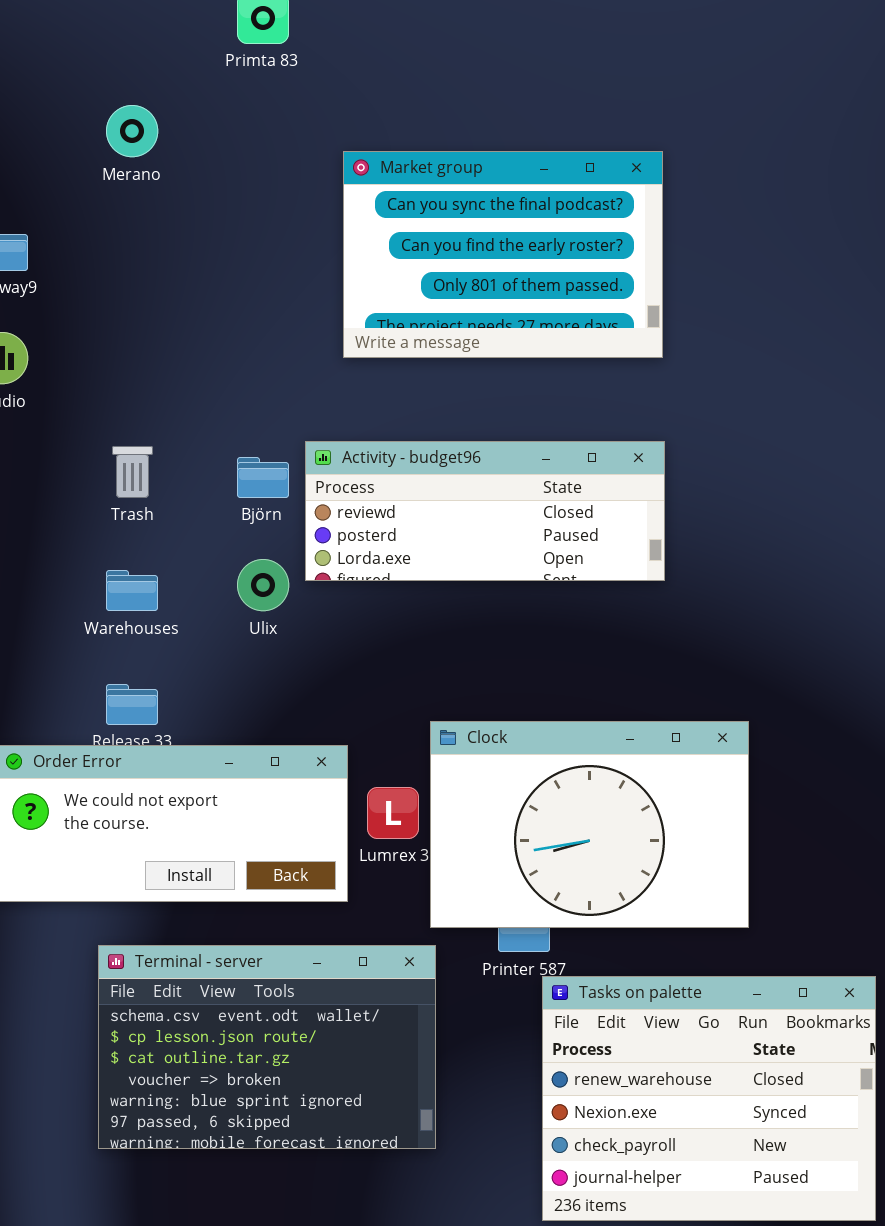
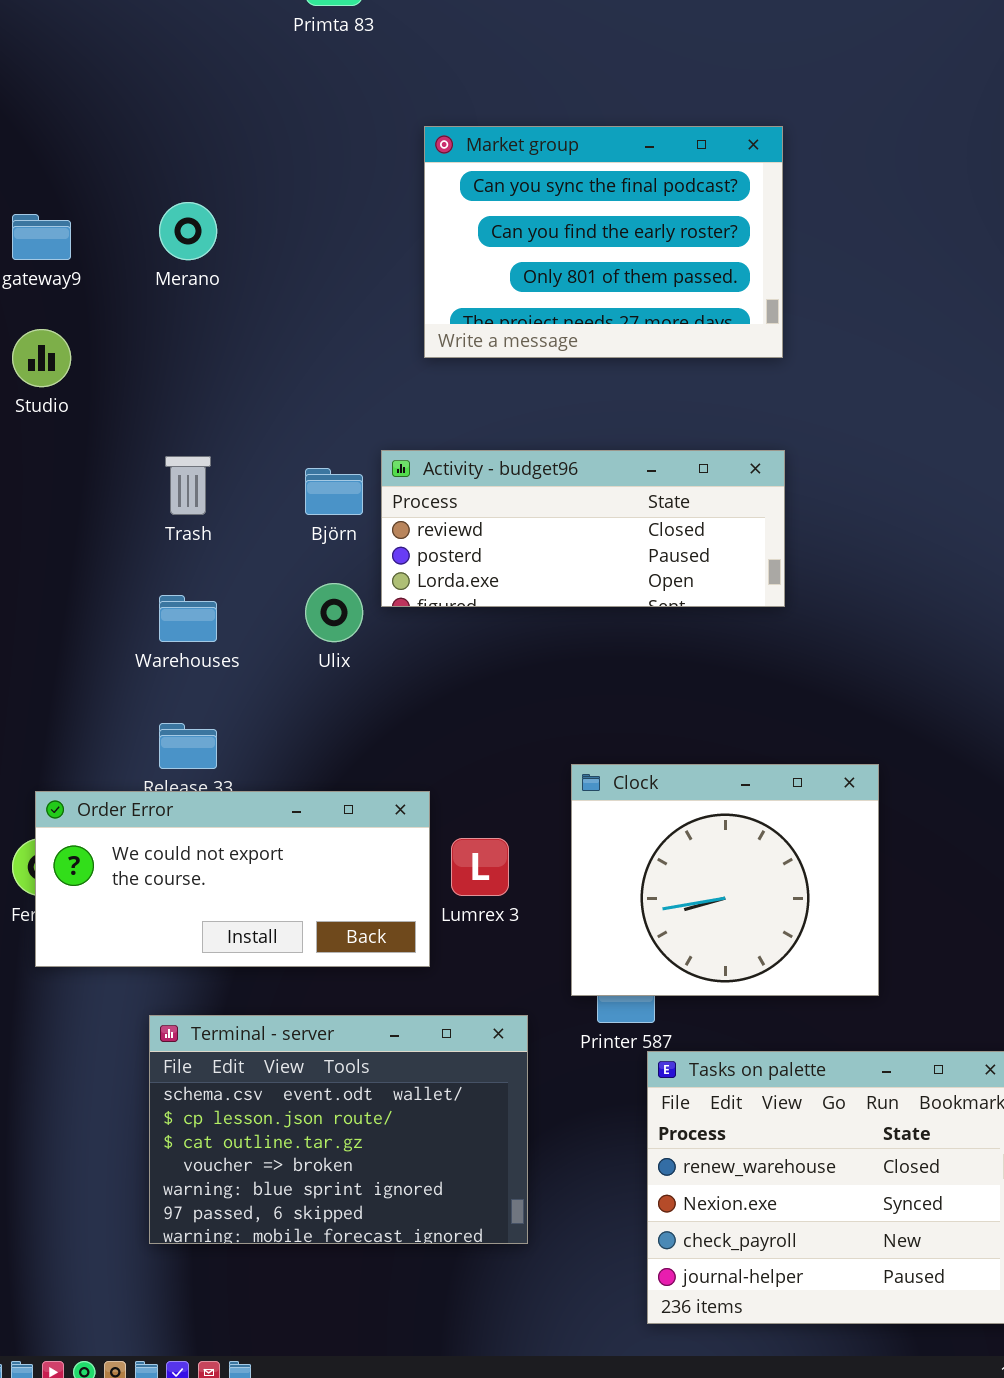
Merano: [106,105,158,157] -> [159,202,217,260], moved
Clock: [430,721,749,928] -> [571,764,879,996], resized

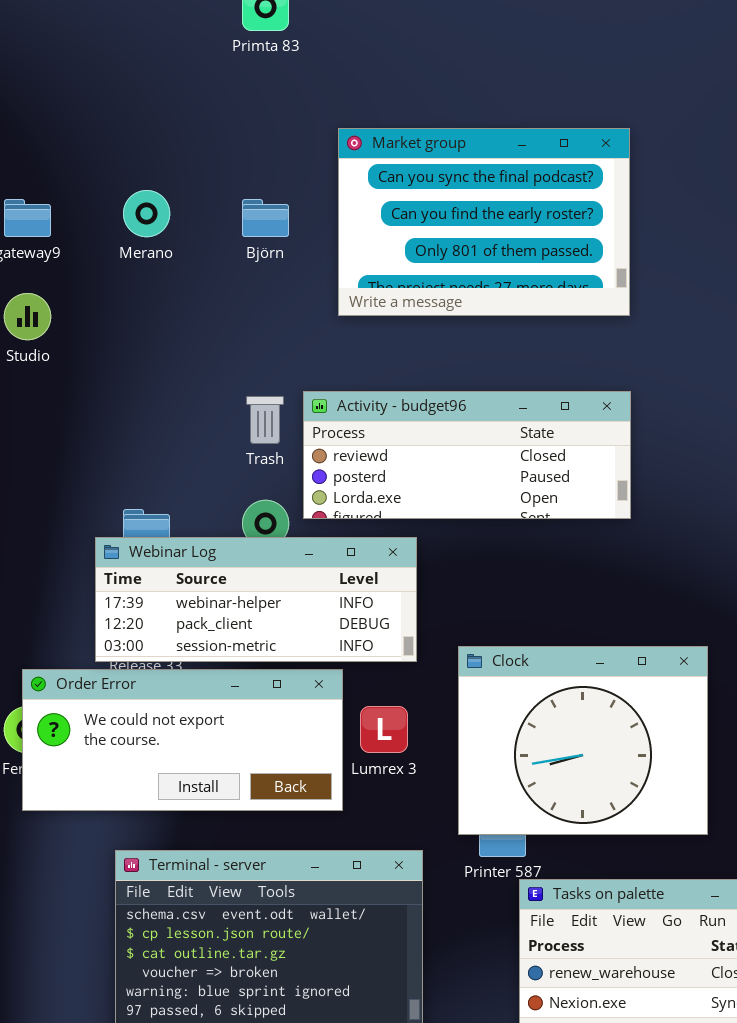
Trash: [165,456,211,515] -> [246,396,284,444], moved
Björn: [305,468,363,515] -> [242,199,289,237], moved
Webinar Log: none -> [95,537,417,662], opened

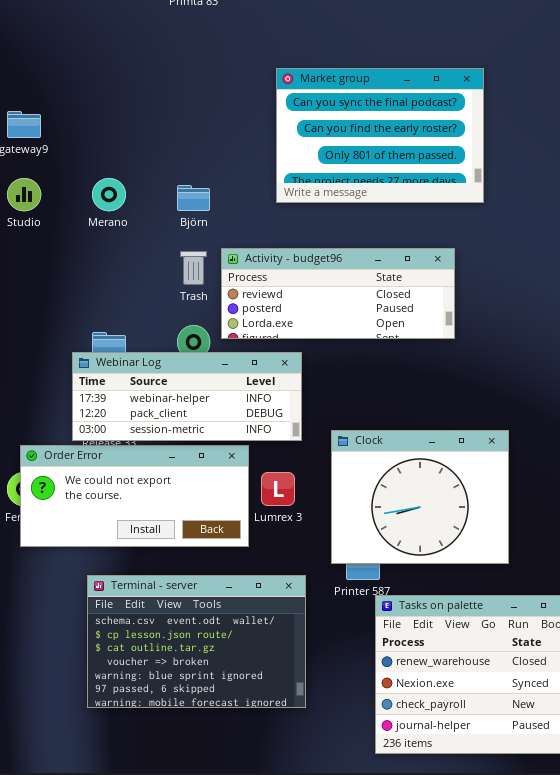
Market group: [338,128,630,316] -> [276,68,484,203], moved
Merano: [123,190,170,237] -> [92,178,126,211], moved
Björn: [242,199,289,237] -> [177,185,210,211], moved

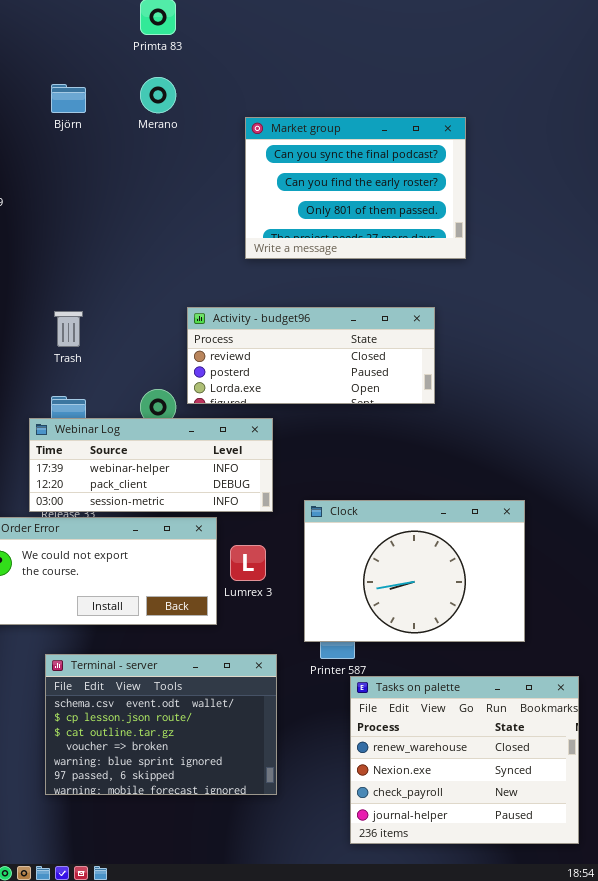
Merano: [92,178,126,211] -> [140,77,176,113], moved
Björn: [177,185,210,211] -> [51,84,86,113], moved
Trash: [180,251,207,285] -> [54,311,83,347], moved
Clock: [331,430,509,564] -> [304,500,525,642], resized

